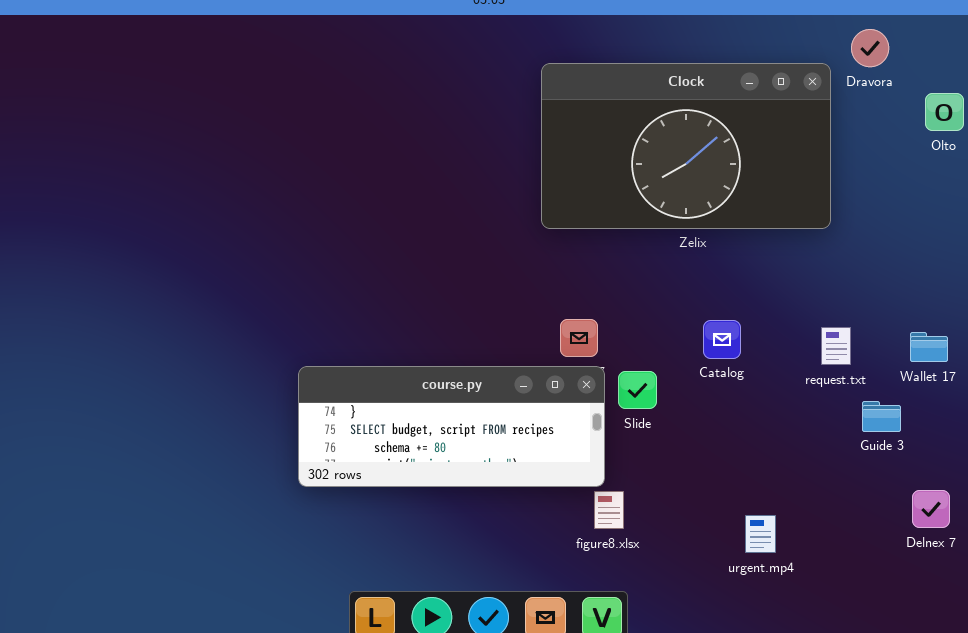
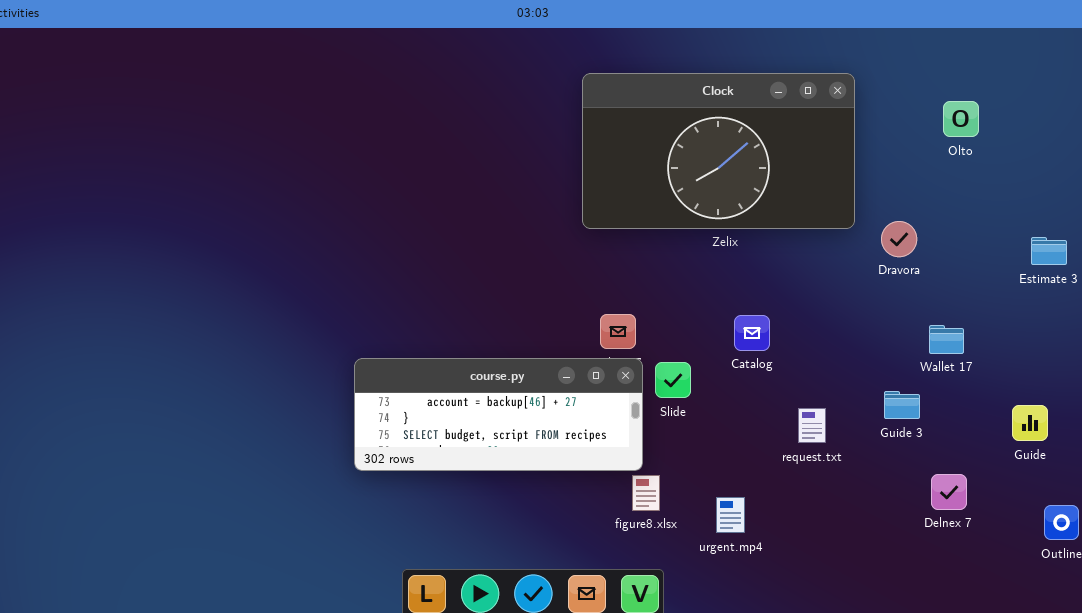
Dravora: [851,29,889,67] -> [881,221,917,257], moved
request.txt: [821,327,851,365] -> [798,408,826,443], moved
course.py: [298,366,605,487] -> [354,358,643,471], scrolled up 1 row
urgent.mp4: [745,515,776,553] -> [716,497,745,533], moved

